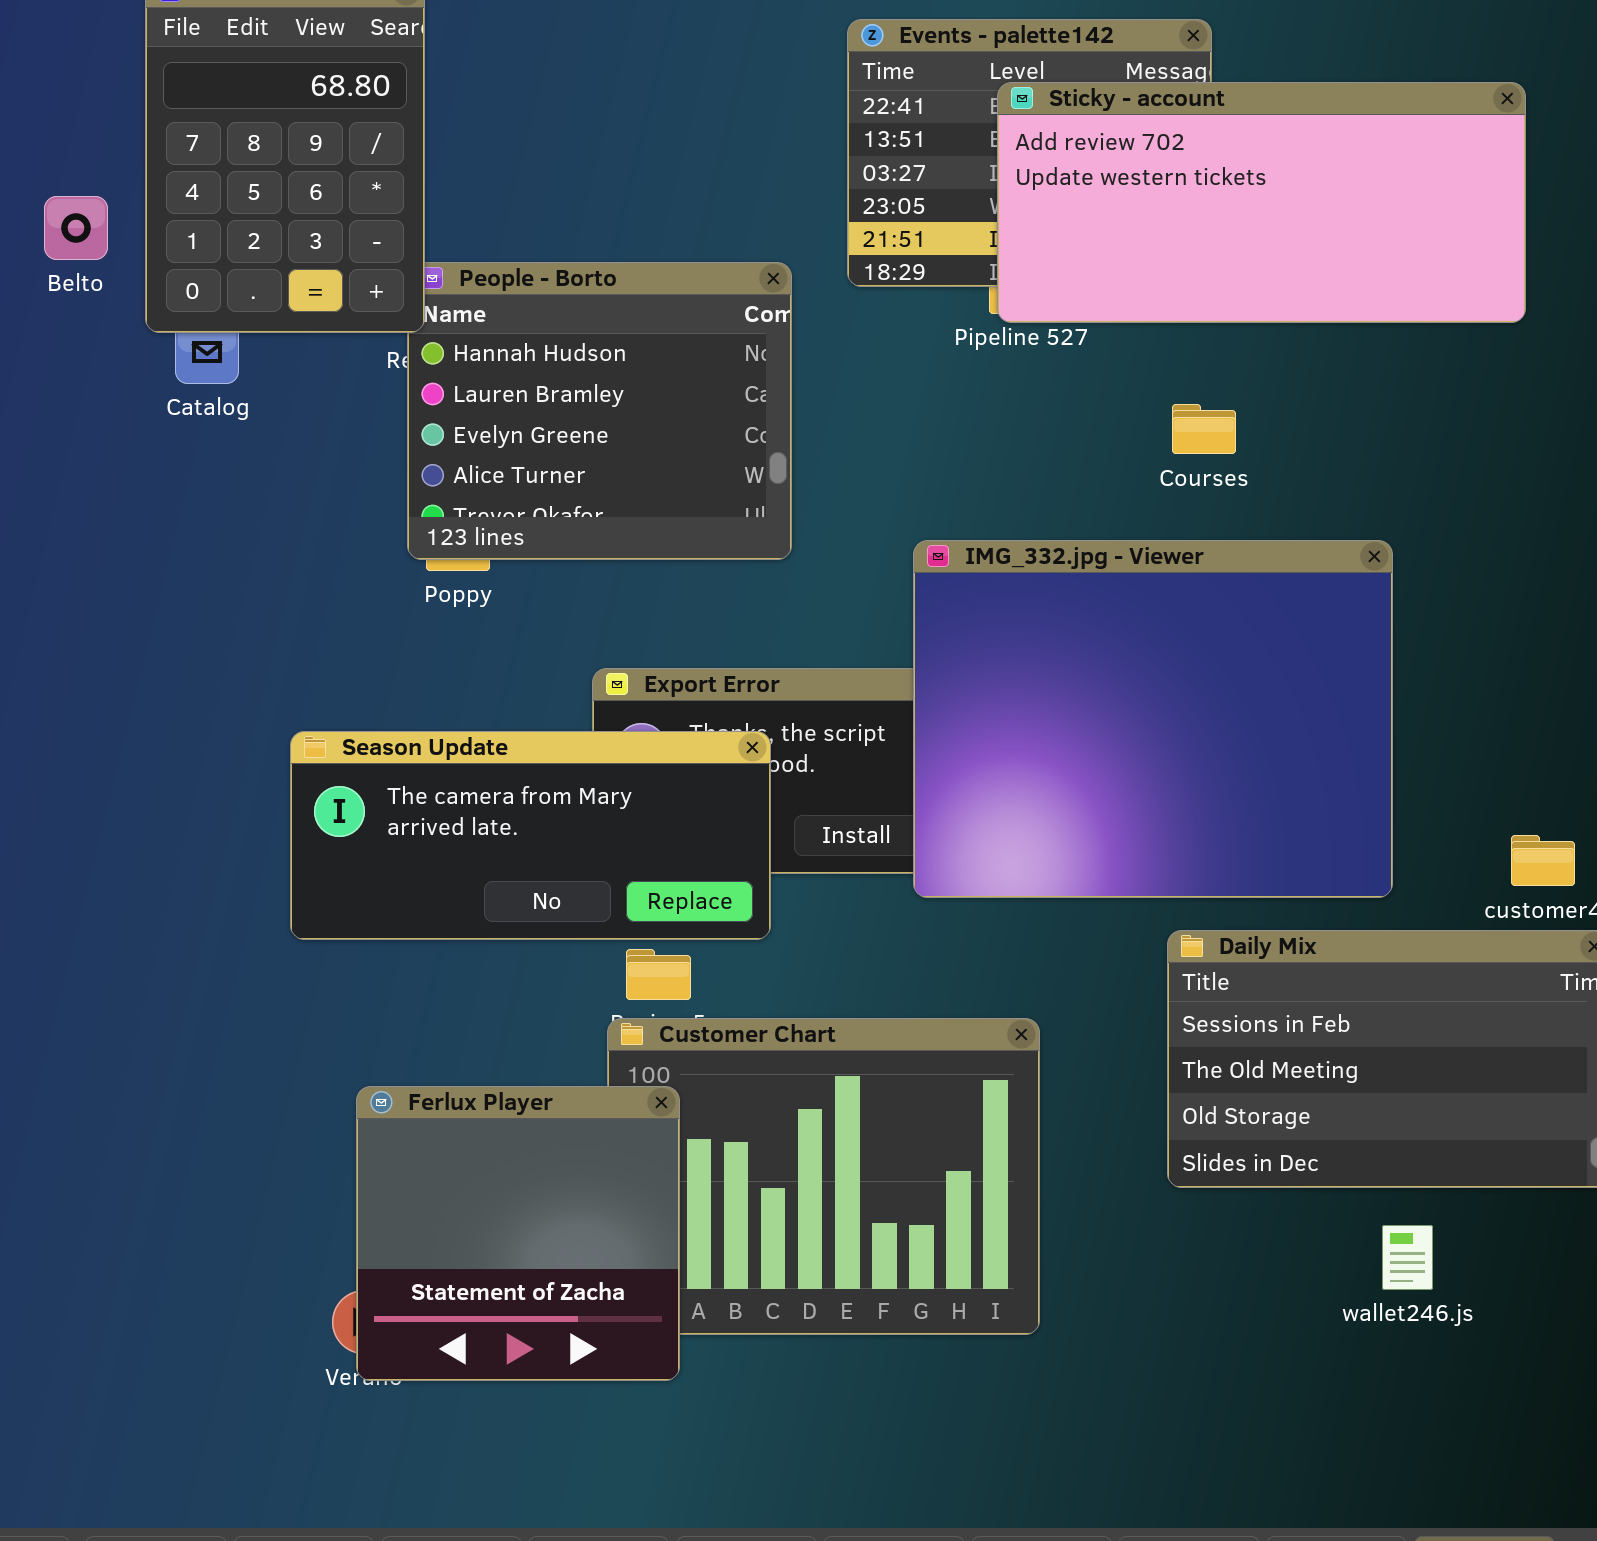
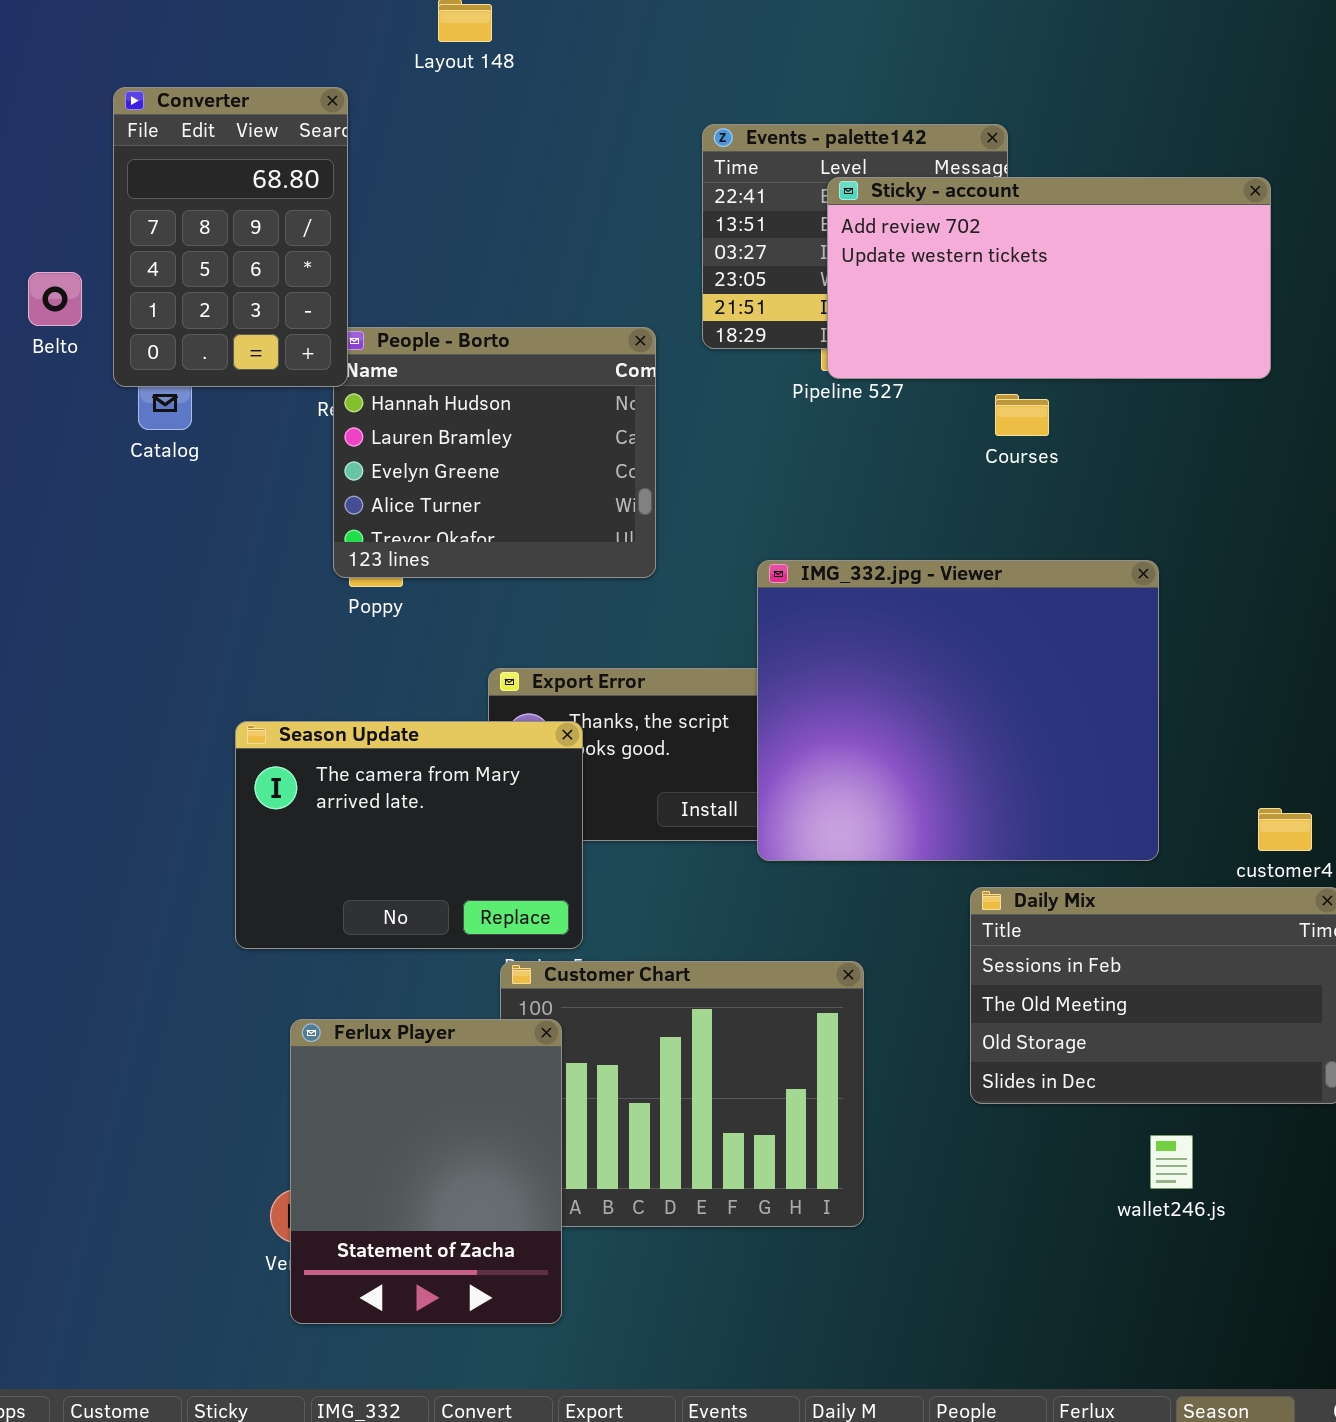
Courses: [1172,404,1236,454] -> [995,394,1049,436], moved
Season Update: [290,731,771,940] -> [235,721,583,949], resized
Ferlux Player: [356,1086,680,1381] -> [290,1019,562,1324], resized

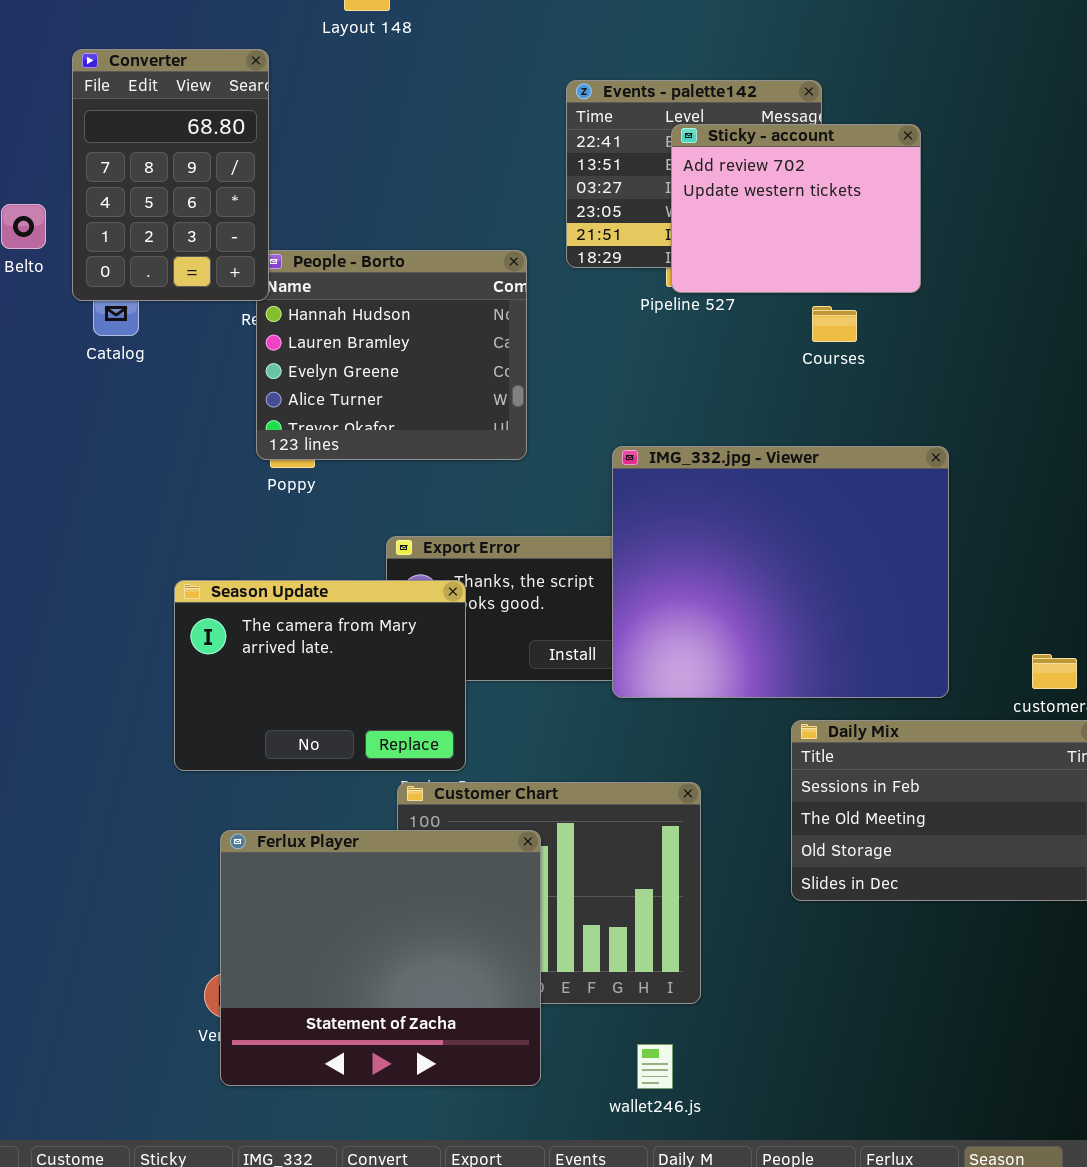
Sticky - account: [827,177,1271,379] -> [671,124,921,293], resized
Ferlux Player: [290,1019,562,1324] -> [220,830,541,1086], resized
wallet246.js: [1150,1135,1193,1189] -> [637,1044,673,1089], moved

